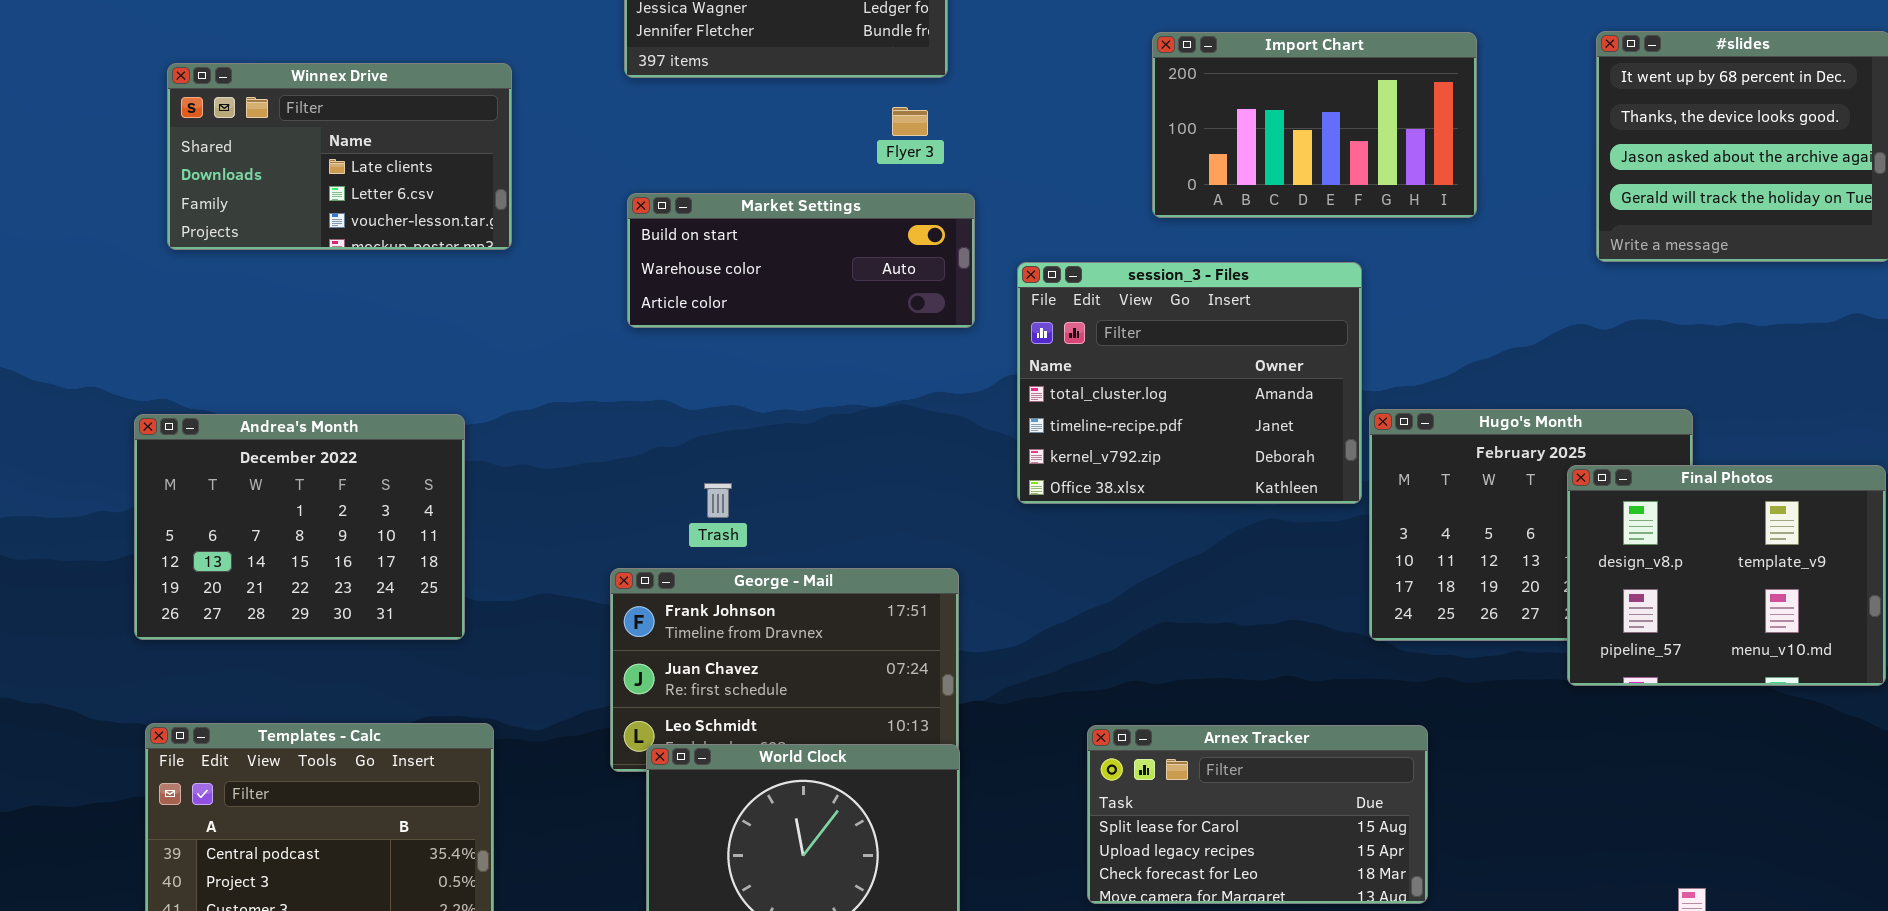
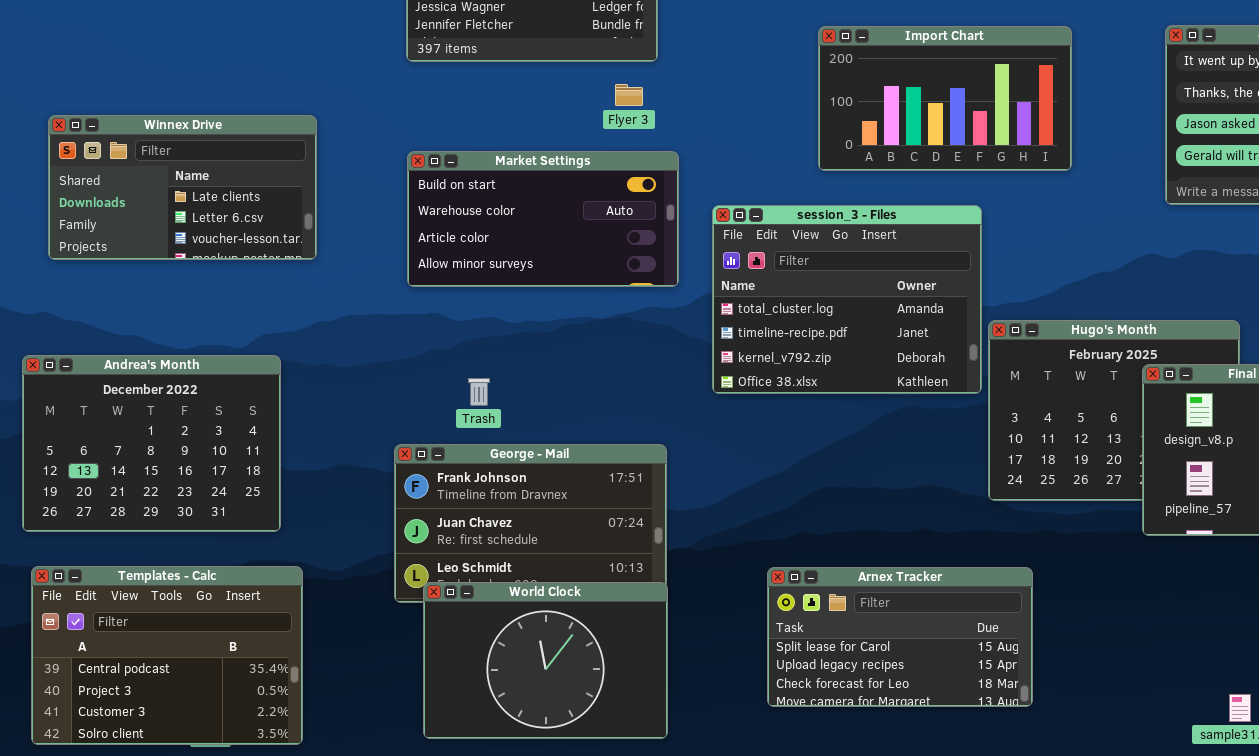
Winnex Drive: [167,63,512,250] -> [48,115,317,260], moved
Market Settings: [627,193,975,328] -> [407,151,679,287], resized
Andrea's Month: [134,414,465,640] -> [22,355,281,532], moved

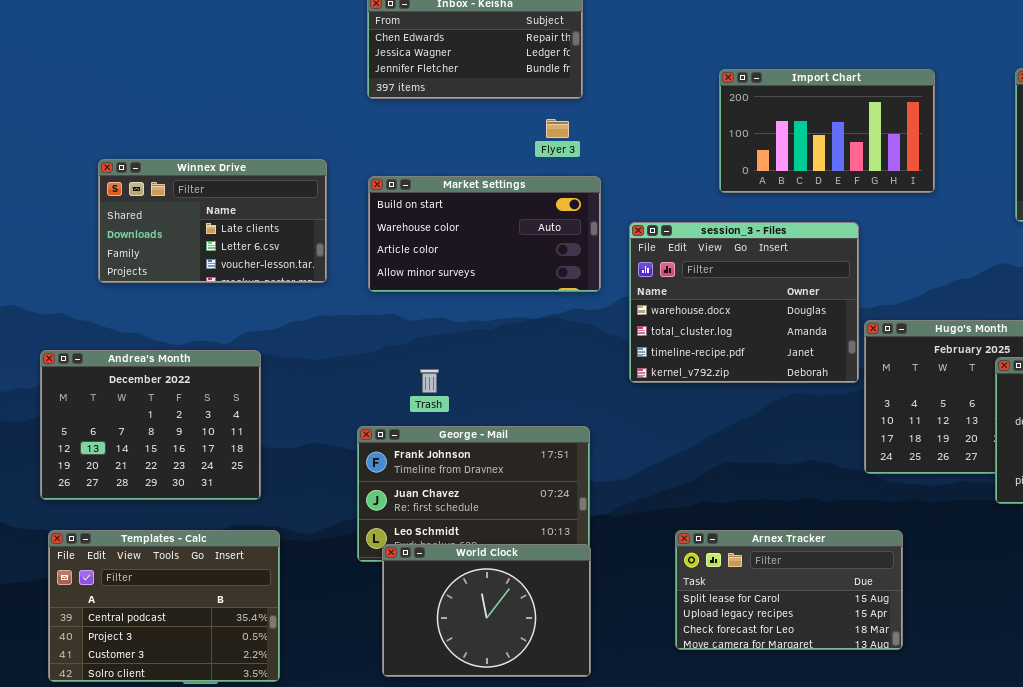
Winnex Drive: [48,115,317,260] -> [98,159,327,283], moved
session_3 - Files: [712,205,982,394] -> [629,222,859,383], scrolled up 1 row

